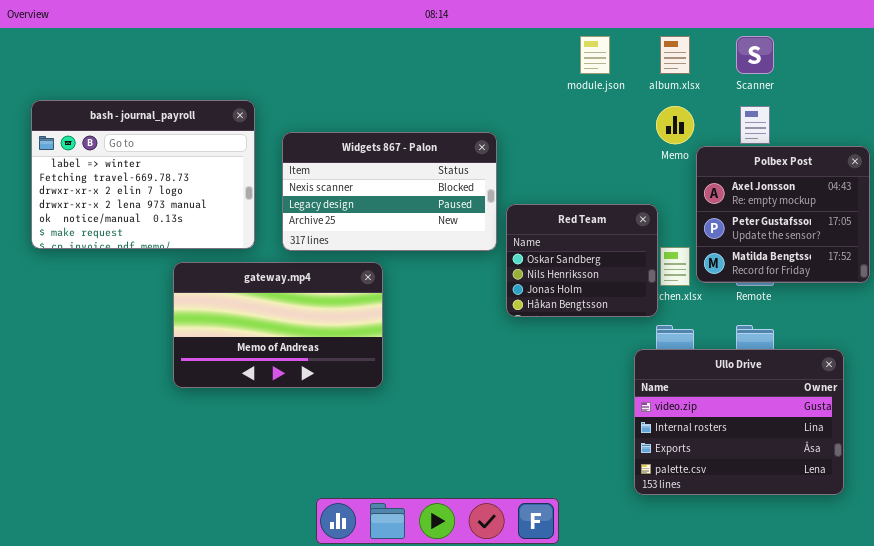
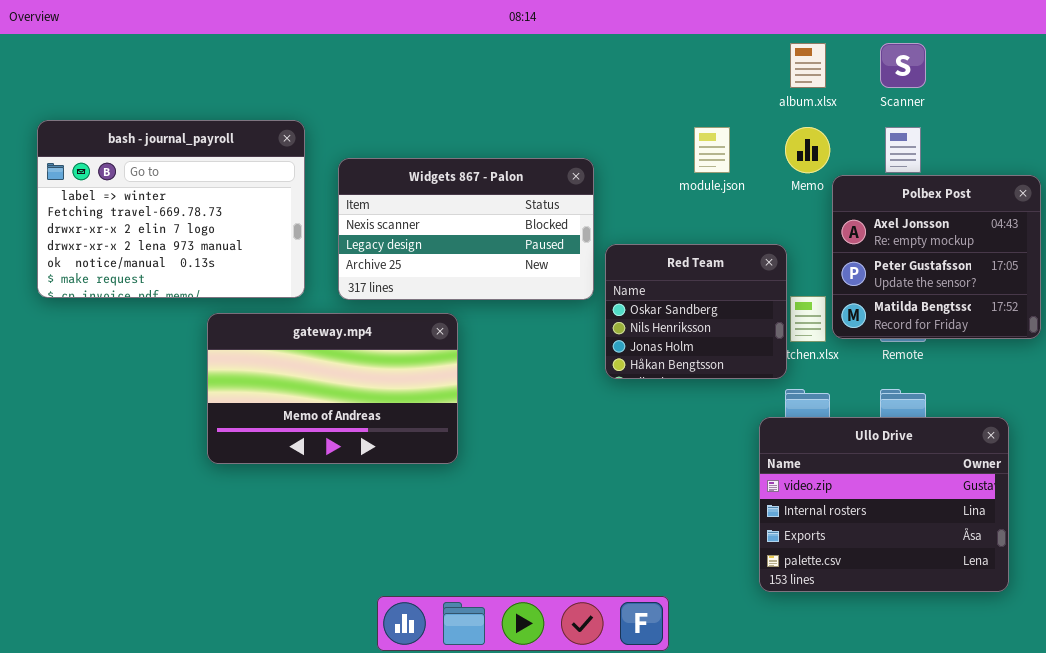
module.json: [580,36,610,74] -> [694,127,730,173], moved

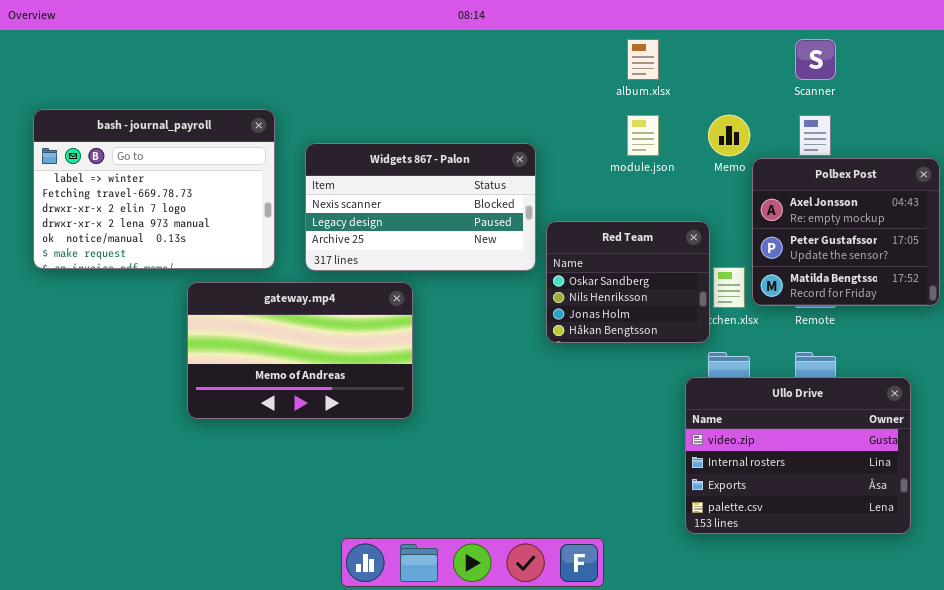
album.xlsx: [790,43,826,88] -> [627,39,659,80], moved

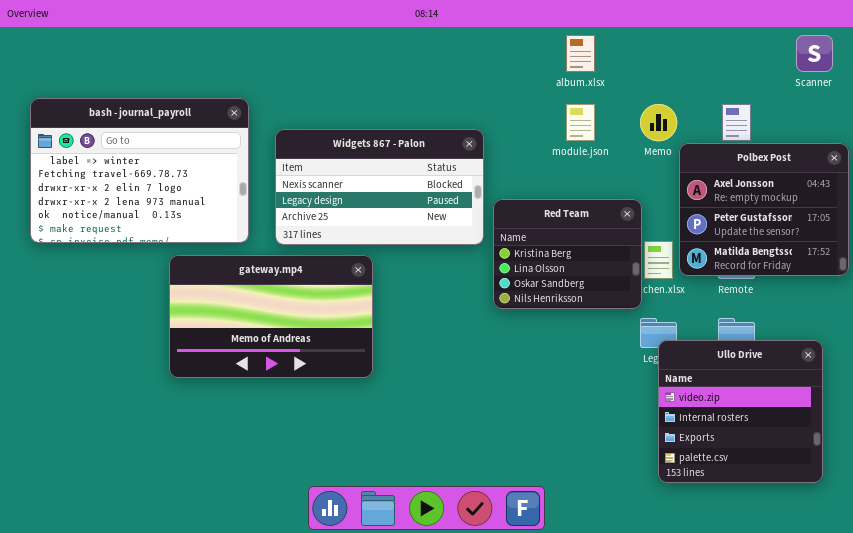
Scanner: [795,39,836,80] -> [796,35,833,72], moved
Red Team: [546,221,710,343] -> [493,199,642,309], scrolled up 2 rows
Ullo Drive: [685,377,911,534] -> [658,340,823,483], resized

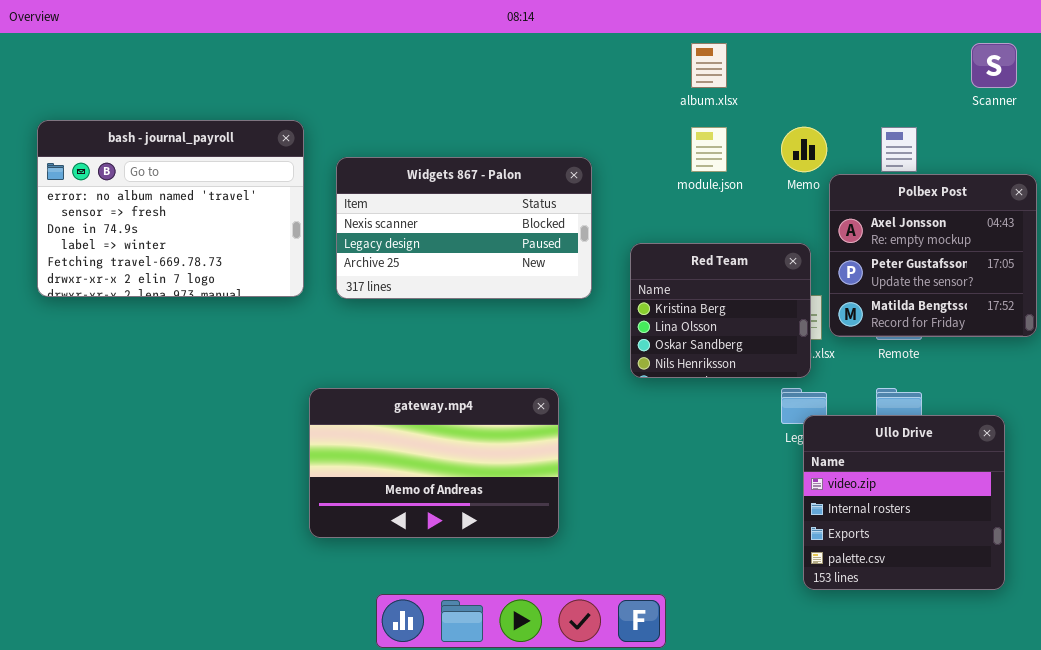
bash - journal_payroll: [30,98,249,243] -> [37,120,304,297], scrolled up 3 rows
Red Team: [493,199,642,309] -> [630,243,811,378], moved
gateway.mp4: [169,255,373,378] -> [309,388,559,538], moved

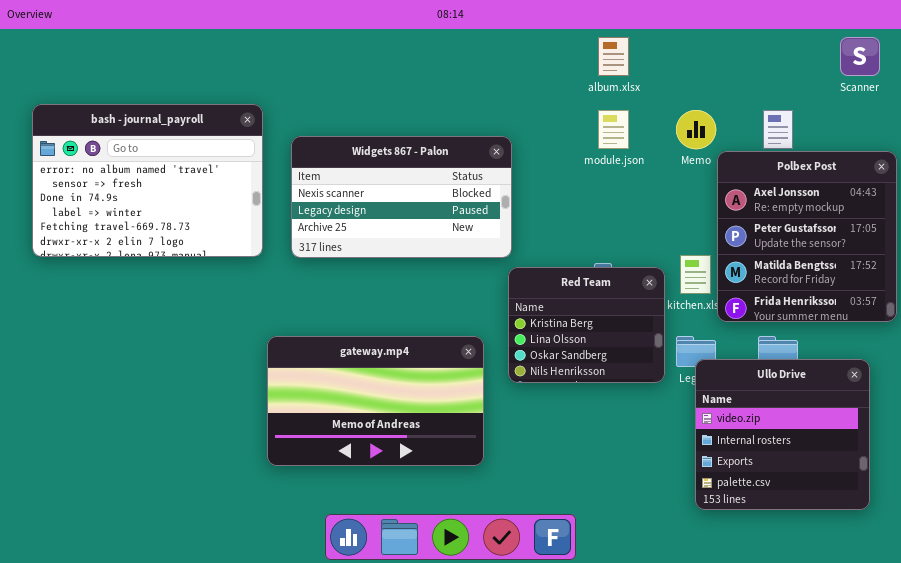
Polbex Post: [829,174,1037,337] -> [717,151,897,322], resized
Red Team: [630,243,811,378] -> [508,267,665,383], moved

